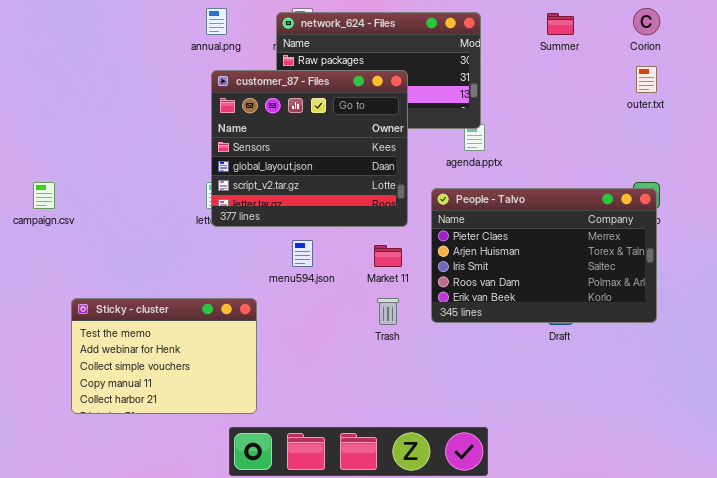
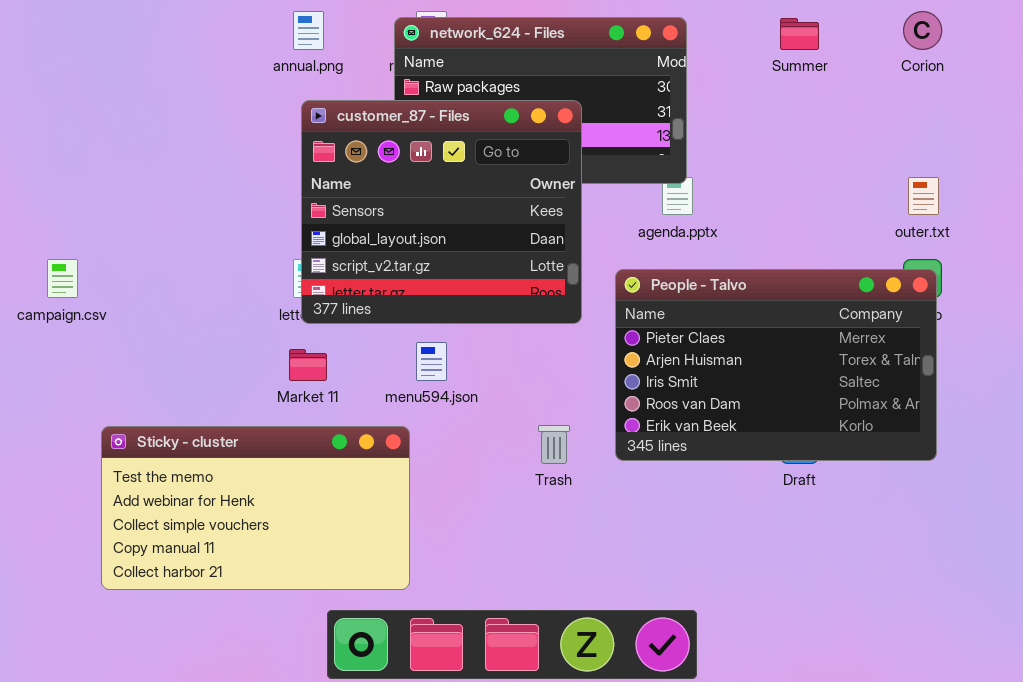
outer.txt: [636,66,657,93] -> [908,177,939,215], moved
Market 11: [374,245,402,267] -> [289,349,327,381], moved
Sticky - cluster: [71,298,257,414] -> [101,426,410,590], resized

